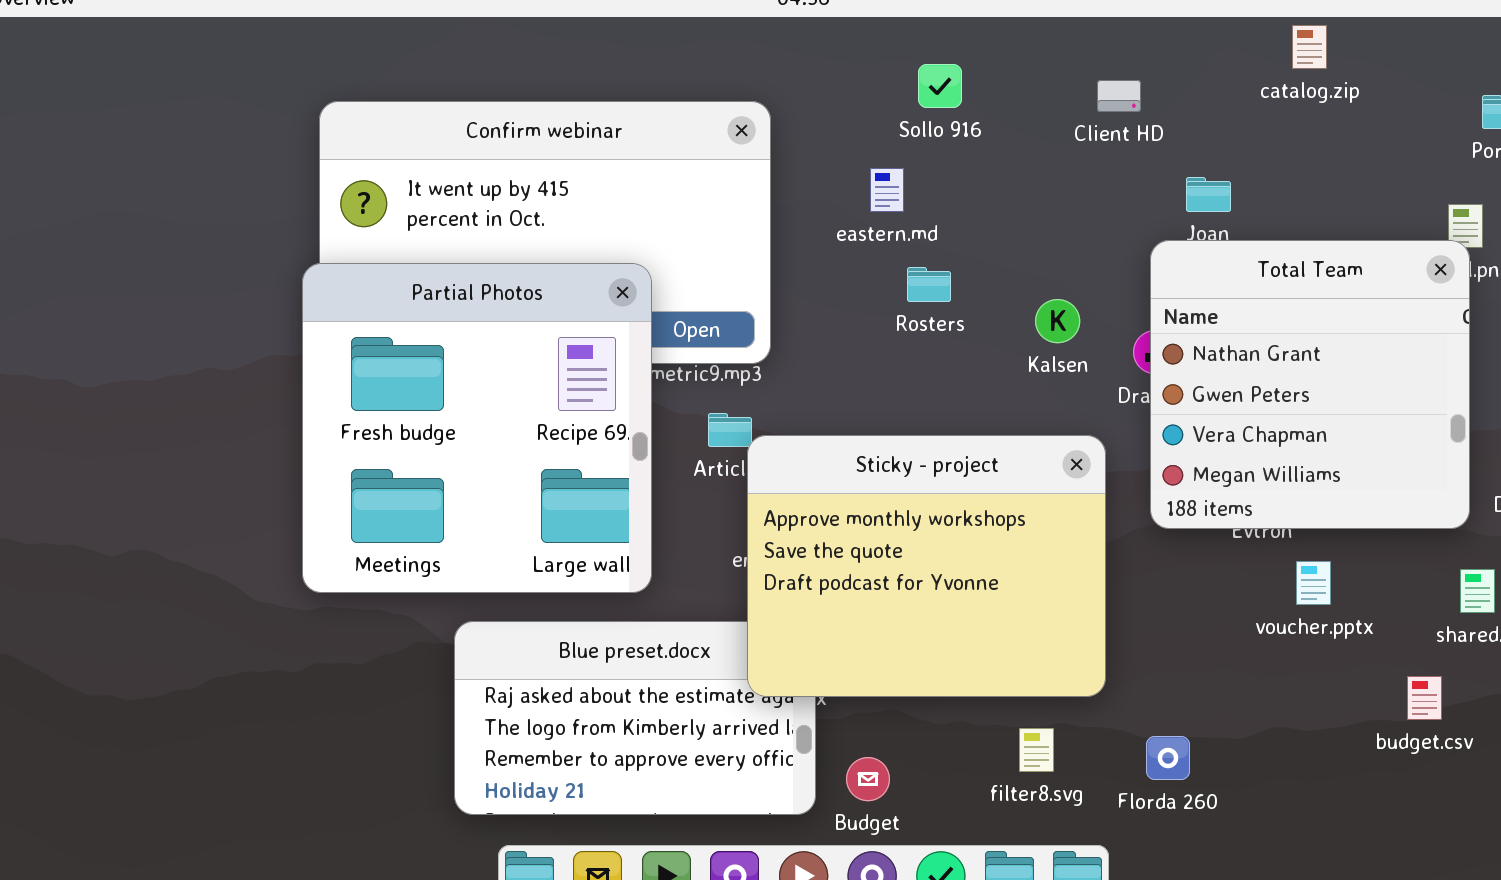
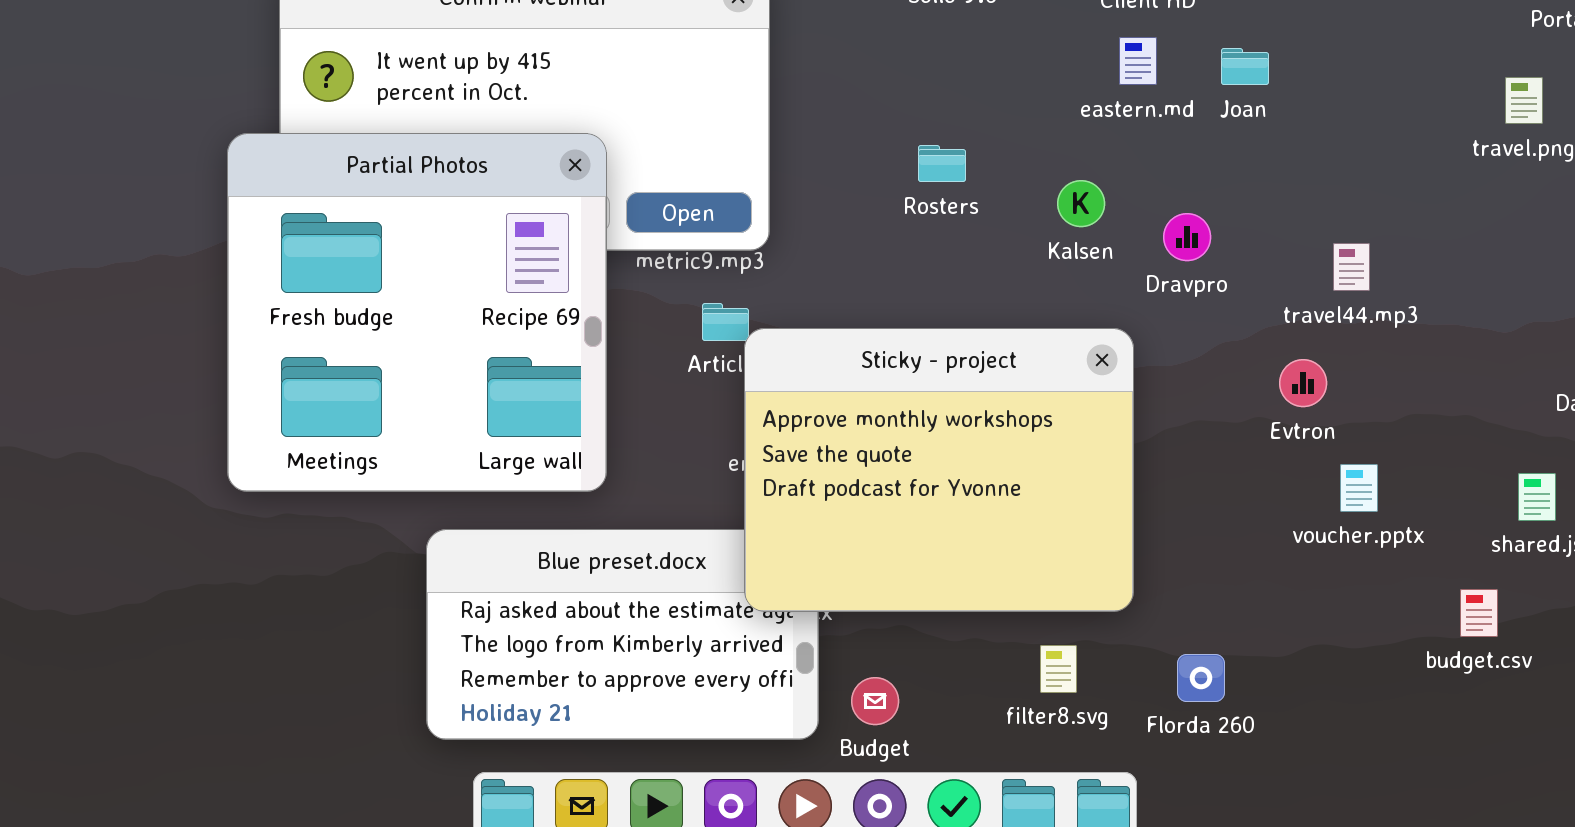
eastern.md: [870,168,904,212] -> [1119,37,1157,85], moved
Total Team: [1150,240,1470,529] -> none, closed
Partial Photos: [302,263,652,593] -> [227,133,607,492], moved

